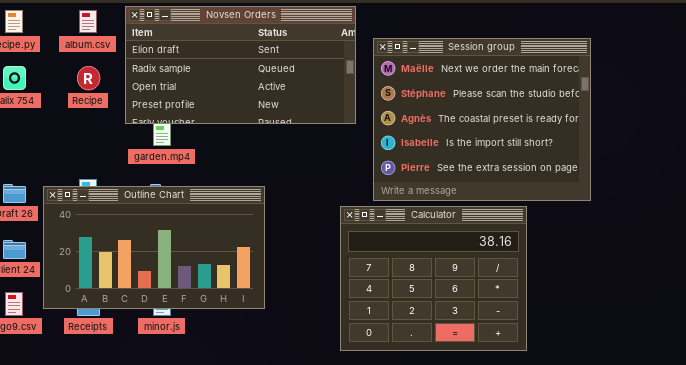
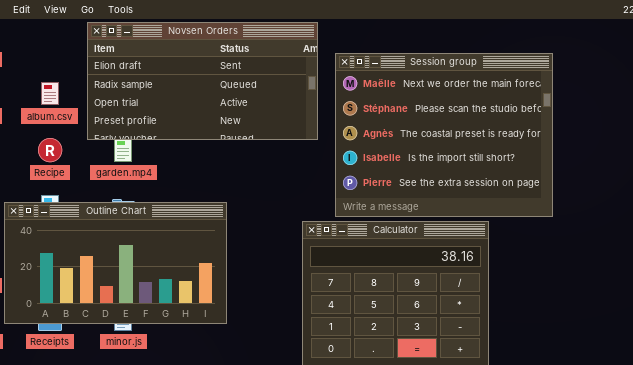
album.csv: [79,10,97,33] -> [41,82,59,105], moved
Recipe: [77,66,100,90] -> [38,138,62,162], moved

